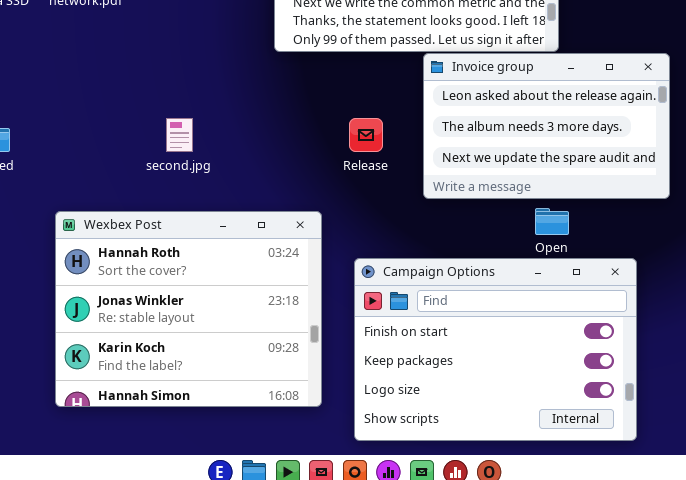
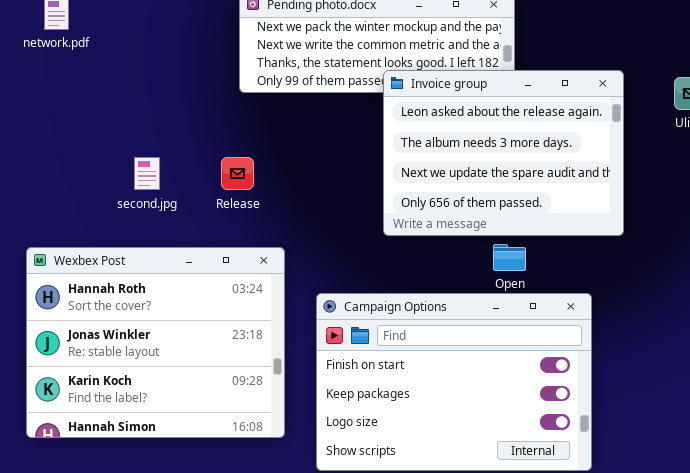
Invoice group: [423,53,670,199] -> [383,70,624,236], resized
Release: [349,118,383,152] -> [221,157,254,190], moved

